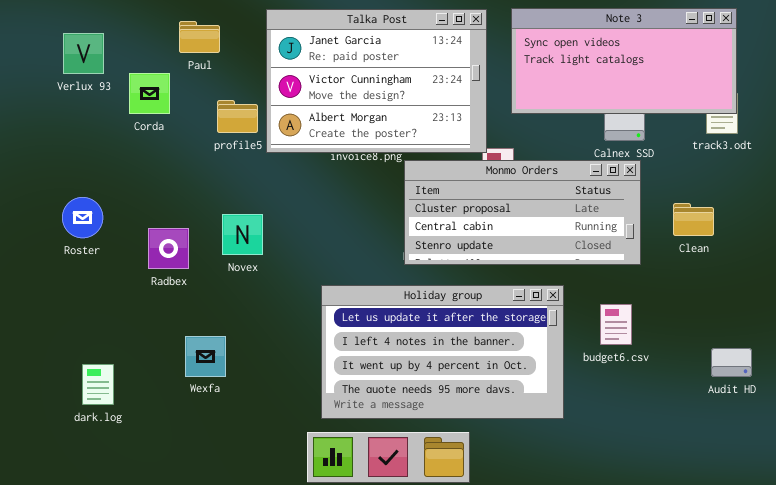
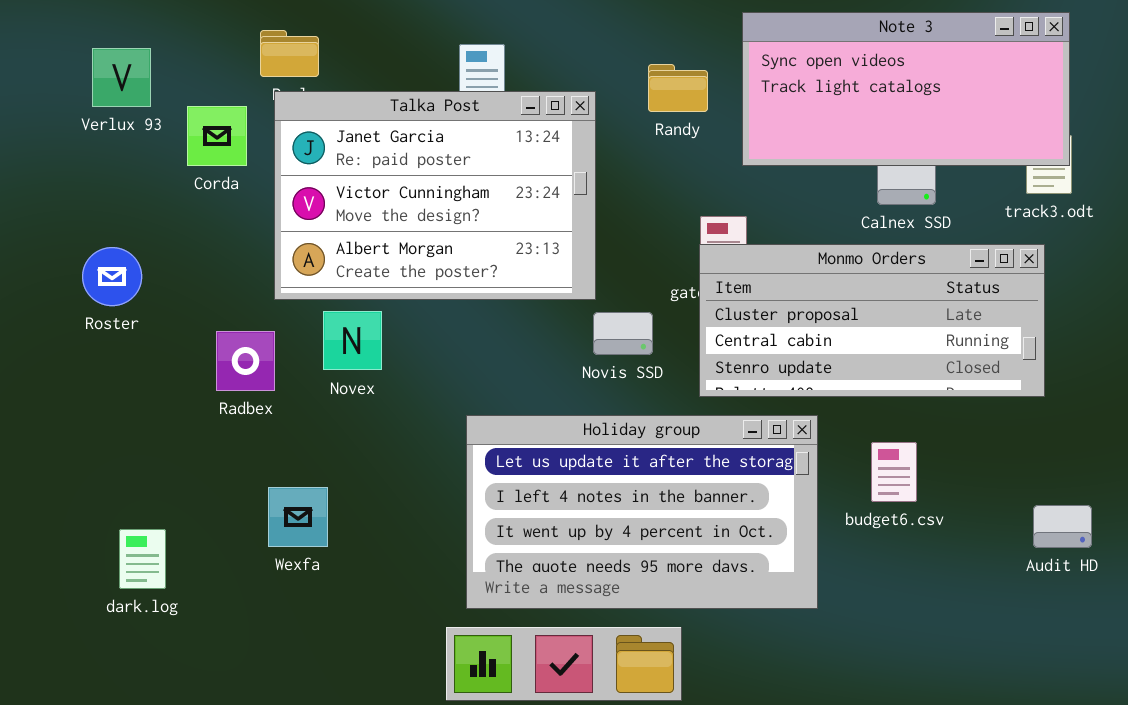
Talka Post: [266,9,487,153] -> [274,91,596,300], moved
Monmo Orders: [404,160,641,265] -> [699,244,1045,397], moved
Roster: [62,197,103,238] -> [82,247,142,306], moved

